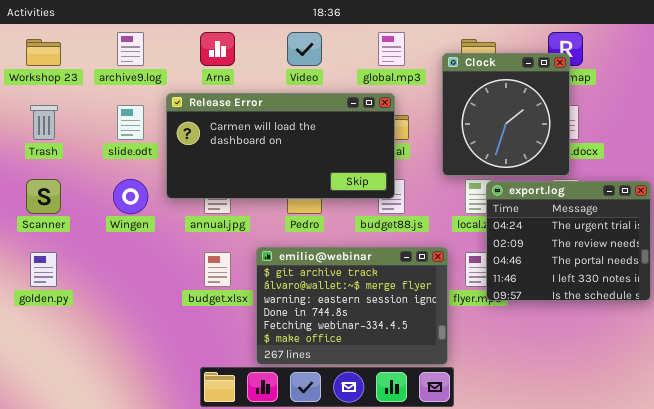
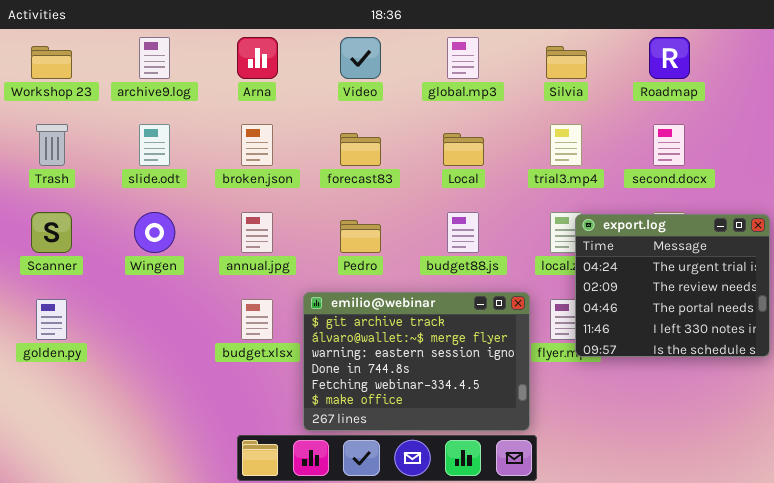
Clock: [442,53,570,176] -> none, closed
Release Error: [166,93,395,199] -> none, closed

